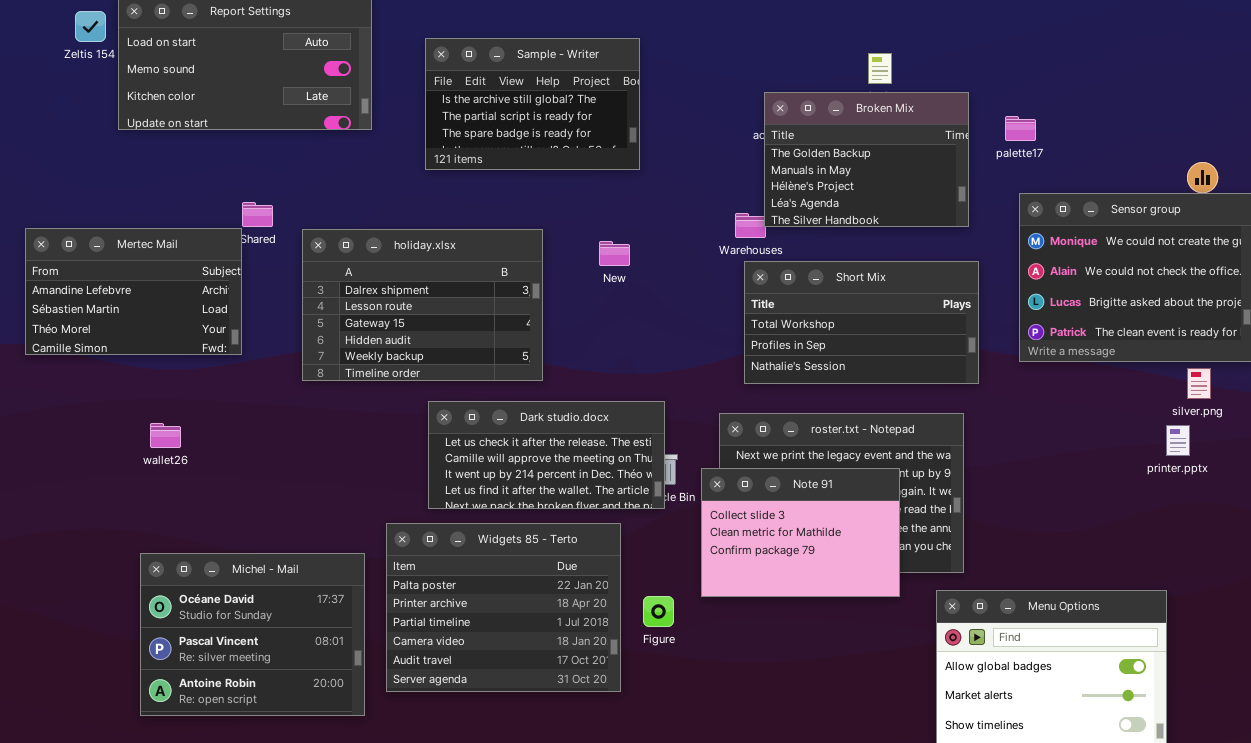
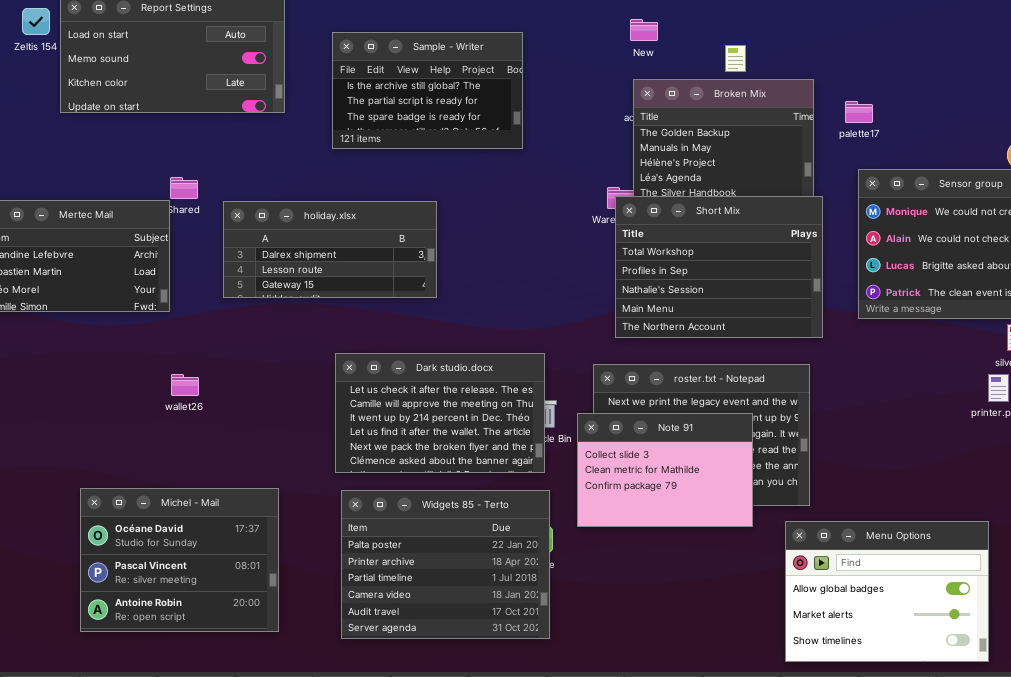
holiday.xlsx: [302,229,543,381] -> [223,201,437,298], resized
New: [599,241,630,266] -> [630,19,658,41], moved
Short Mix: [744,261,979,384] -> [615,196,823,338], resized
Dark studio.docx: [428,401,665,509] -> [335,353,545,473], resized
wallet26: [150,423,181,448] -> [171,374,199,396], moved
Widgets 85 - Terto: [386,523,621,692] -> [341,490,550,639], moved

